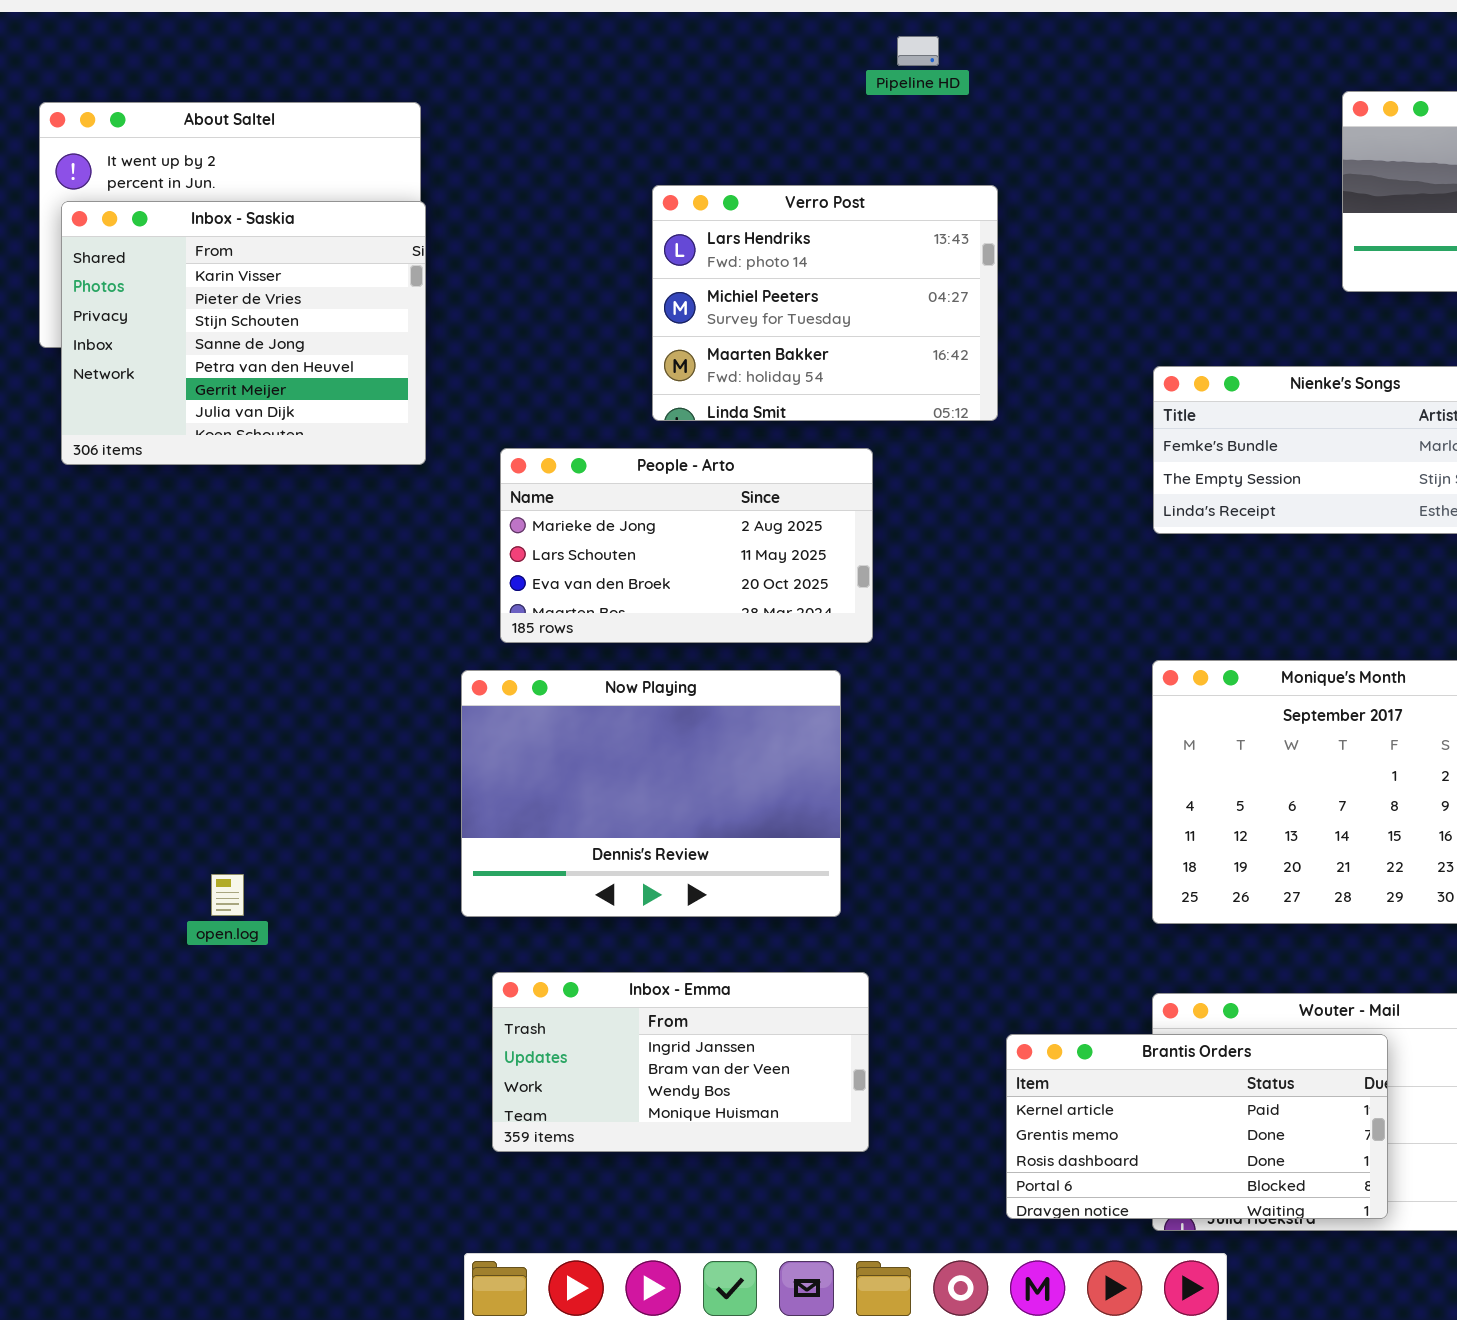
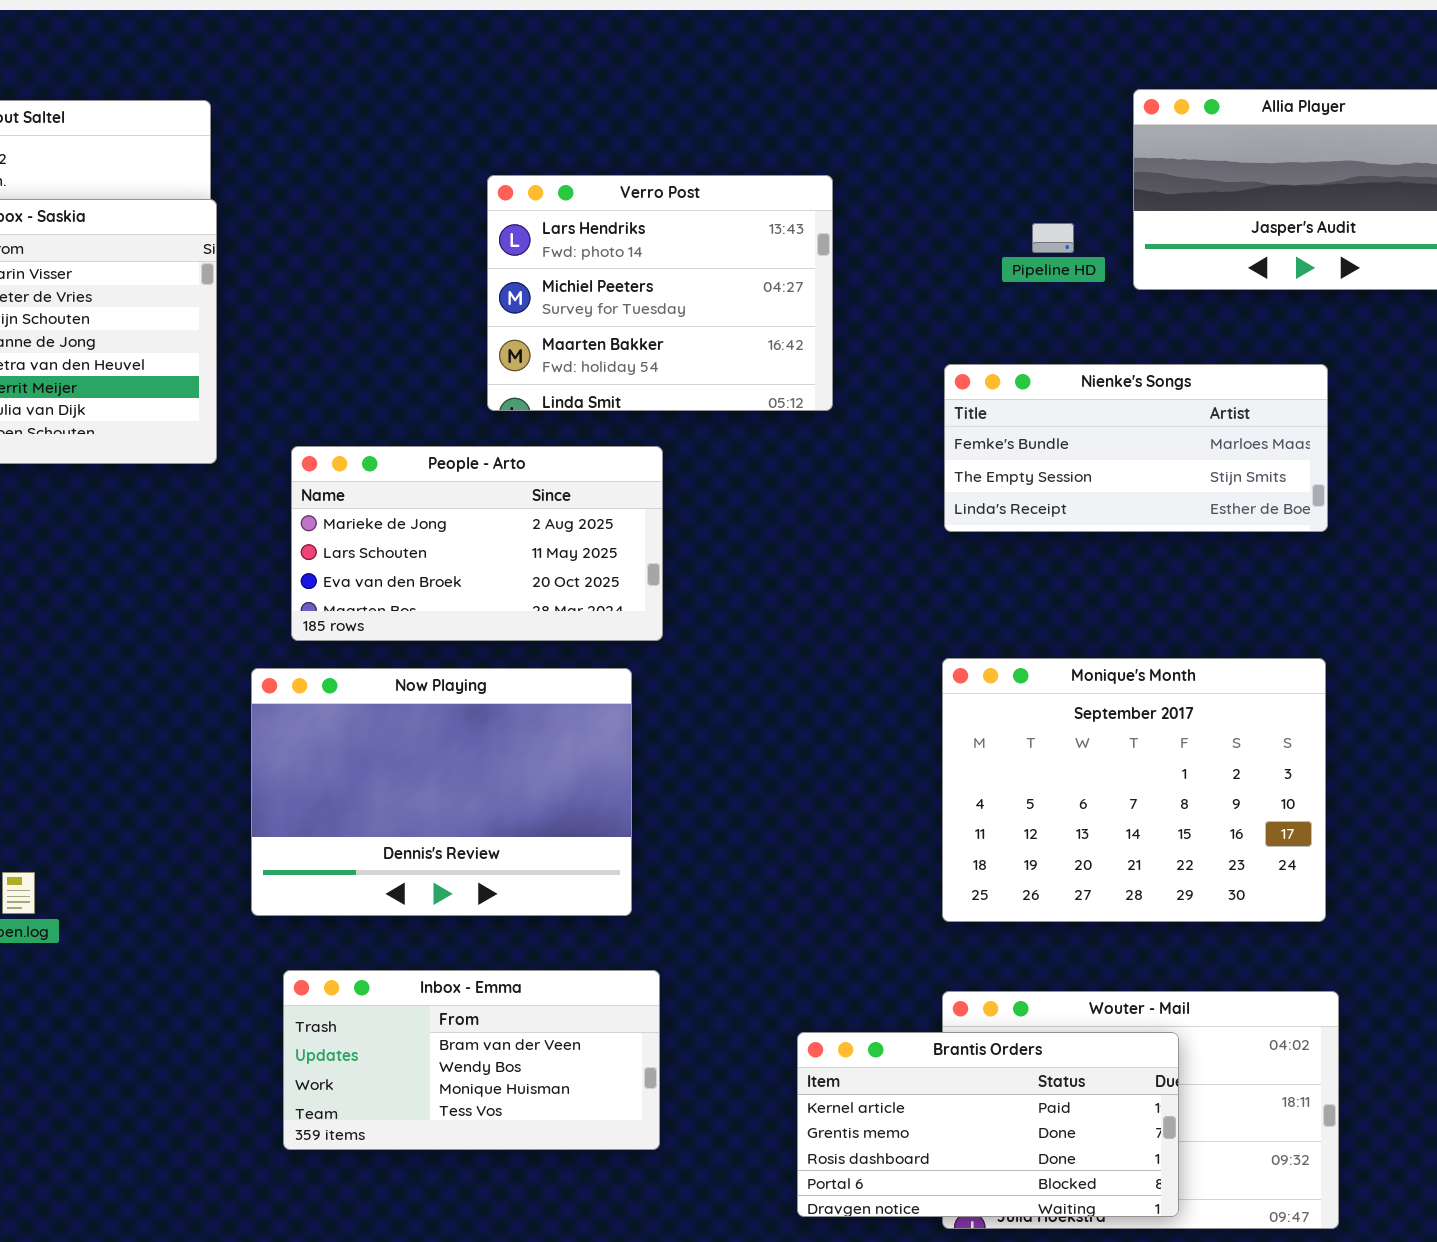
Pipeline HD: [897,36,939,66] -> [1032,223,1074,253], moved
Verro Post: [652,185,998,421] -> [487,175,833,411], moved
Inbox - Emma: [492,972,869,1152] -> [283,970,660,1150], scrolled down 1 row

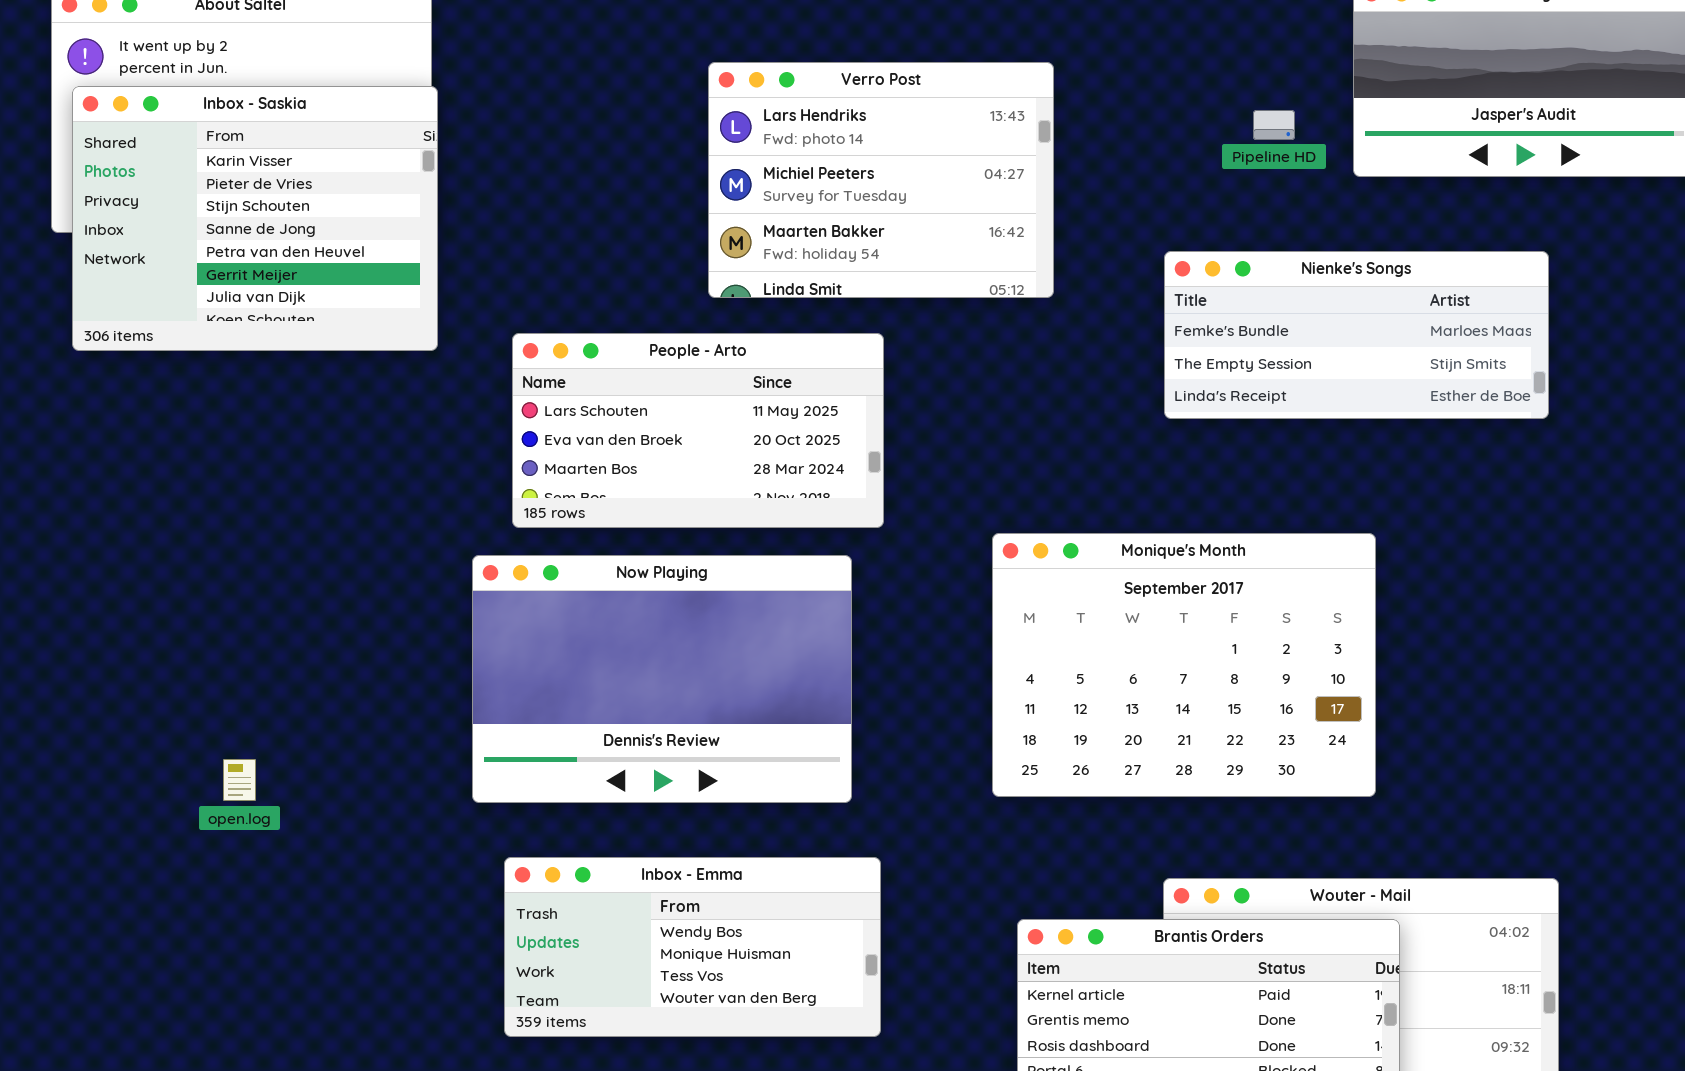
People - Arto: [291,446,663,641] -> [512,333,884,528], scrolled down 1 row
Monique's Month: [942,658,1326,922] -> [992,533,1376,797], moved
Inbox - Emma: [283,970,660,1150] -> [504,857,881,1037], scrolled down 1 row

